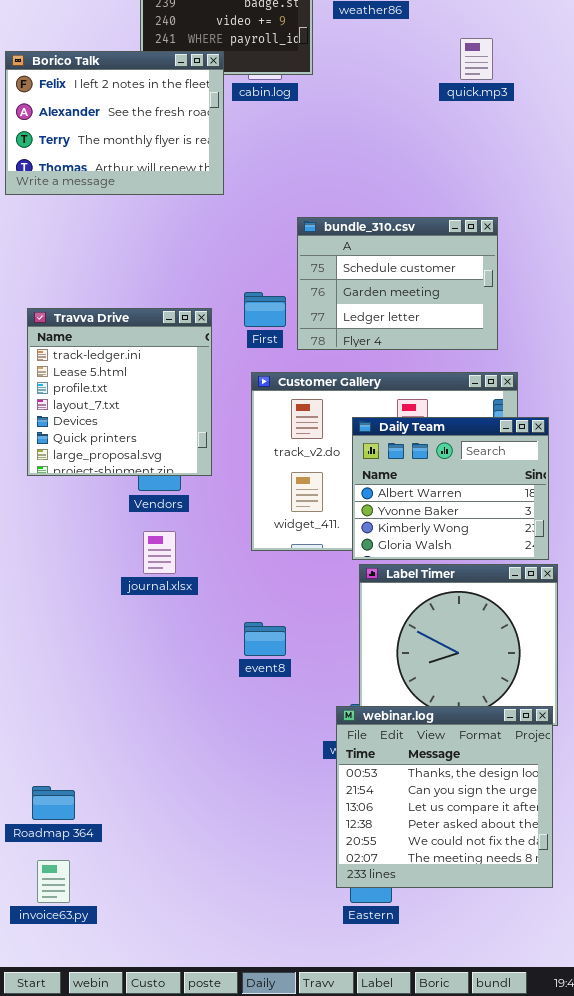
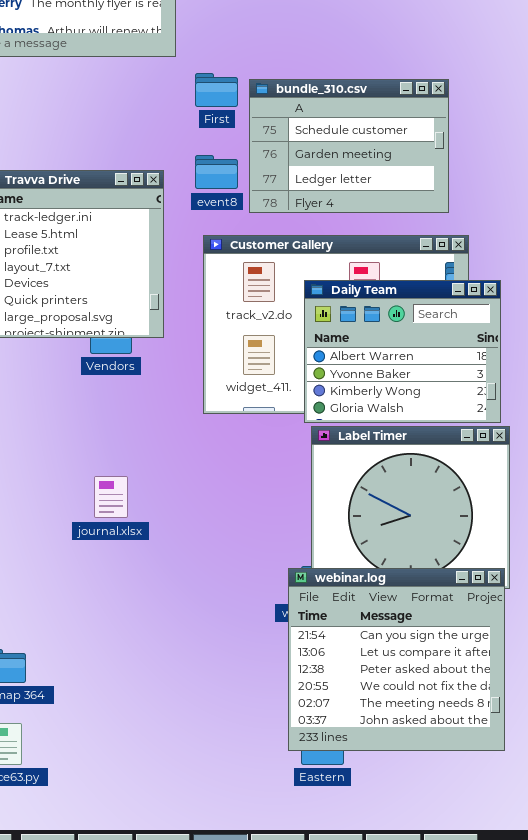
First: [244,292,286,327] -> [195,73,238,107], moved
journal.xlsx: [143,531,176,574] -> [94,476,128,518], moved
event8: [244,622,286,656] -> [195,155,238,189], moved
webinar.log: [336,706,553,888] -> [288,568,505,751], scrolled down 1 row

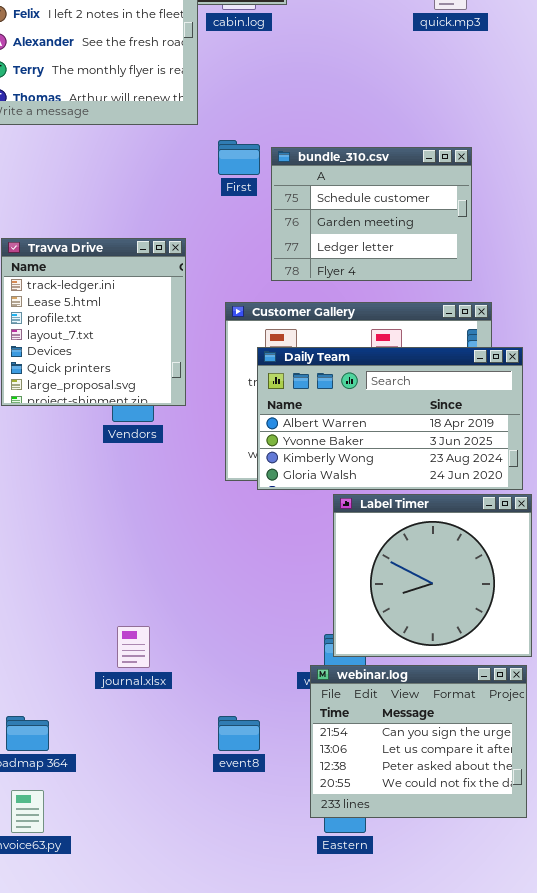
event8: [195,155,238,189] -> [218,716,260,751], moved
Daily Team: [304,280,501,423] -> [257,347,523,490], resized
journal.xlsx: [94,476,128,518] -> [117,626,150,668], moved
webinar.log: [288,568,505,751] -> [310,665,527,818], resized

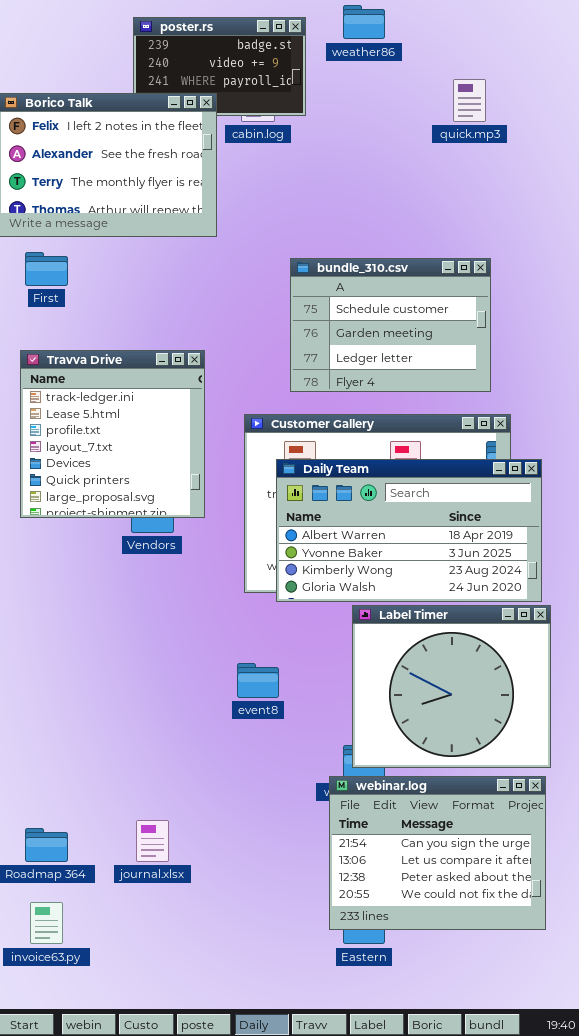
First: [218,140,260,175] -> [25,252,68,286], moved
journal.xlsx: [117,626,150,668] -> [136,820,169,862], moved
event8: [218,716,260,751] -> [237,663,279,698], moved

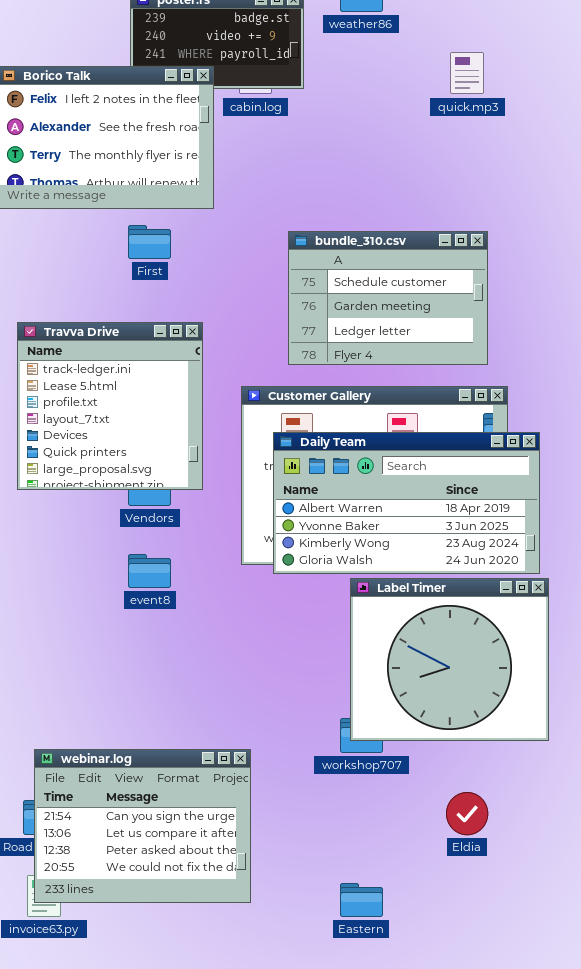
First: [25,252,68,286] -> [128,225,171,259], moved
event8: [237,663,279,698] -> [128,554,171,588], moved
webinar.log: [329,776,546,930] -> [34,749,251,903], moved

